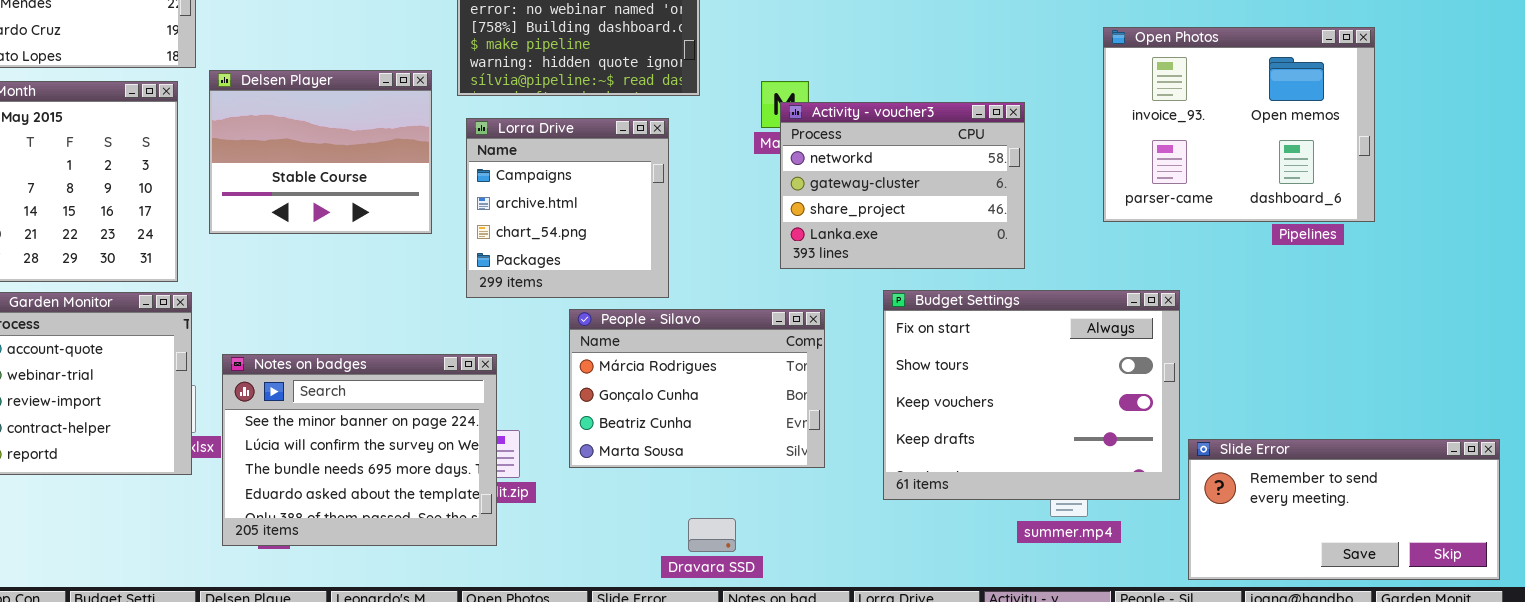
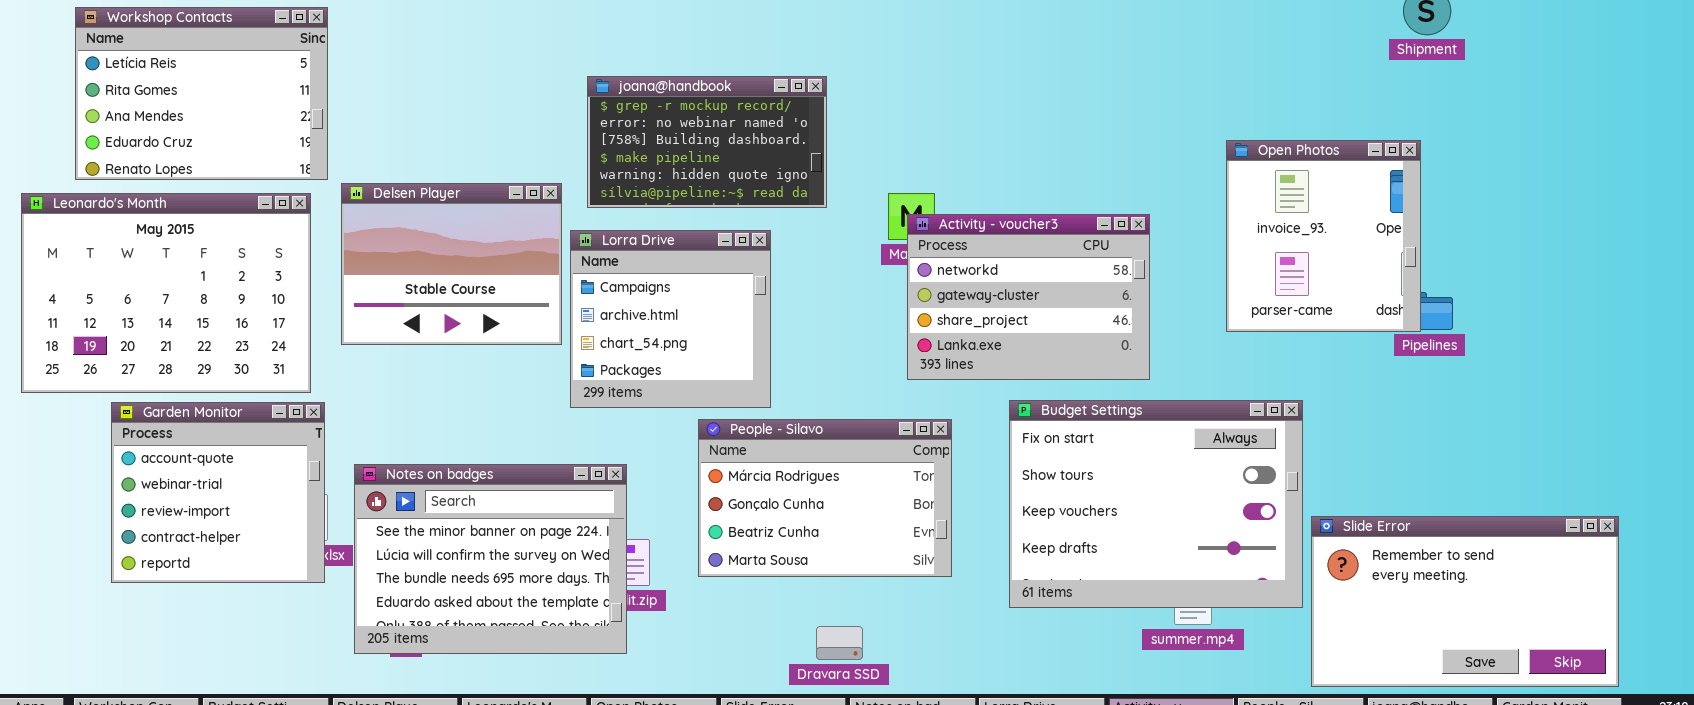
Open Photos: [1103,27,1375,222] -> [1226,140,1421,332], resized
Lorra Drive: [466,118,669,298] -> [570,230,771,408], moved
Slide Error: [1188,439,1500,580] -> [1311,516,1619,687], resized

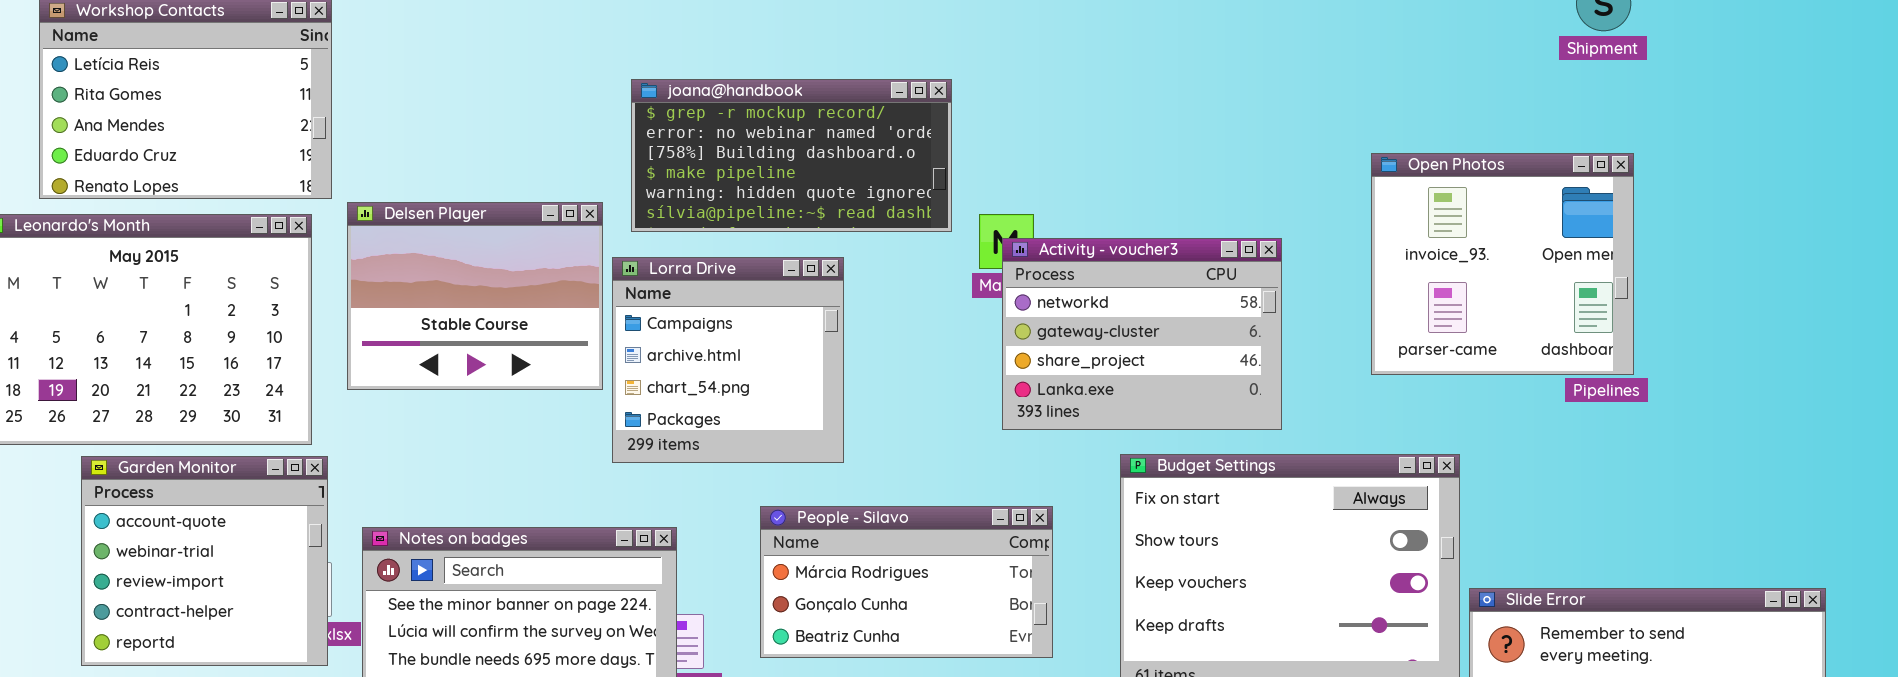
joana@handbook: [587,76,827,208] -> [631,79,952,232], resized
Open Photos: [1226,140,1421,332] -> [1371,153,1634,375], resized
People - Silavo: [698,419,952,577] -> [760,506,1053,658], resized

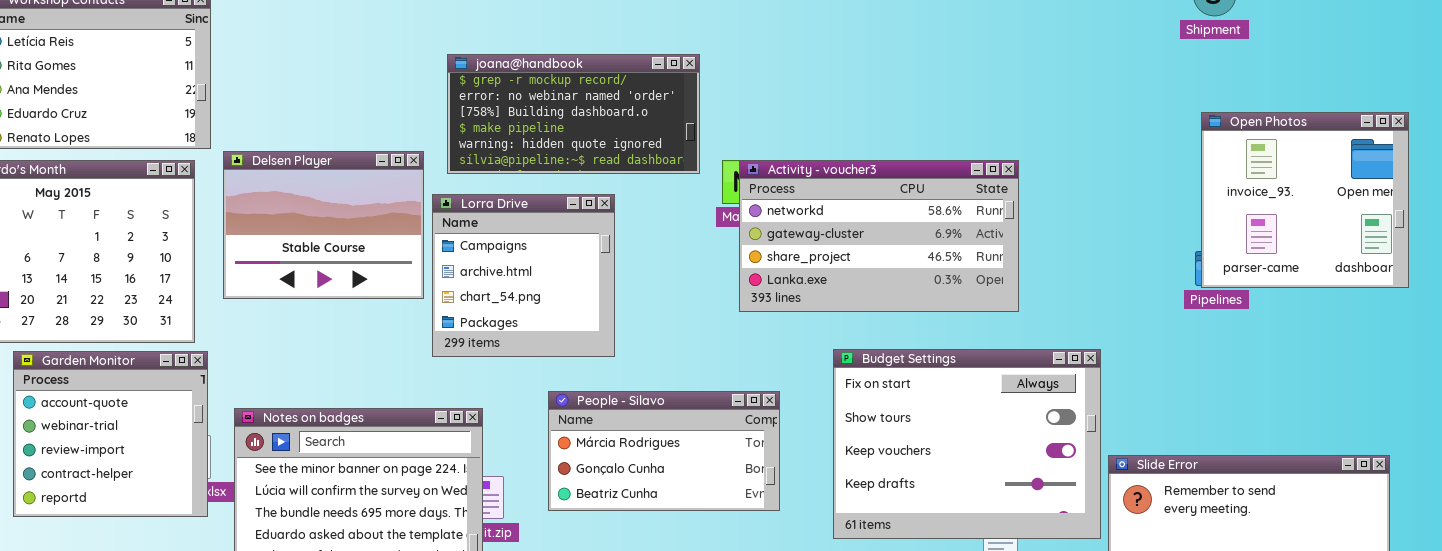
Open Photos: [1371,153,1634,375] -> [1201,112,1409,288], moved
Activity - voucher3: [1002,238,1282,430] -> [739,160,1019,312], moved, resized

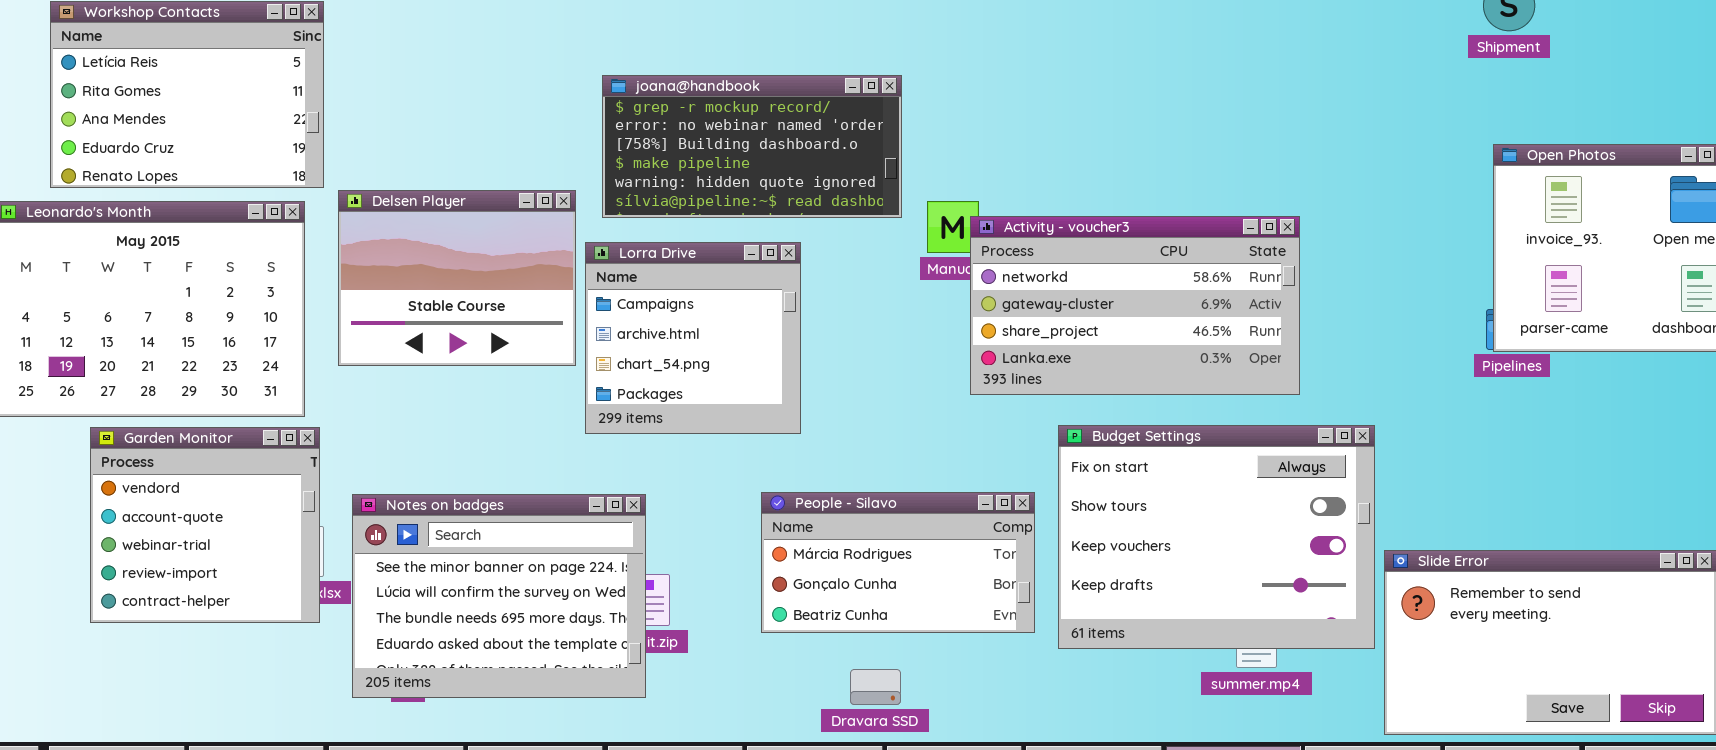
Activity - voucher3: [739,160,1019,312] -> [970,216,1300,395], moved
Garden Monitor: [13,351,208,517] -> [90,427,320,623], scrolled up 1 row
People - Silavo: [548,391,780,511] -> [761,492,1035,633], moved

